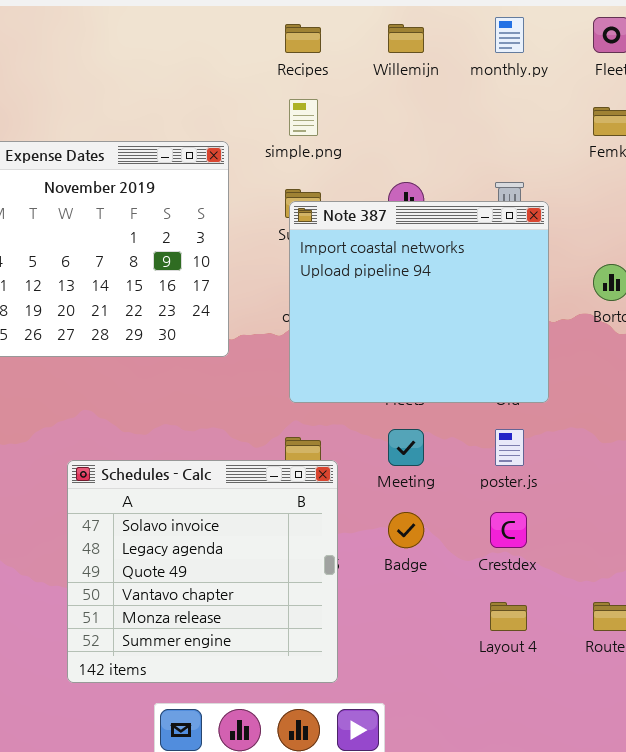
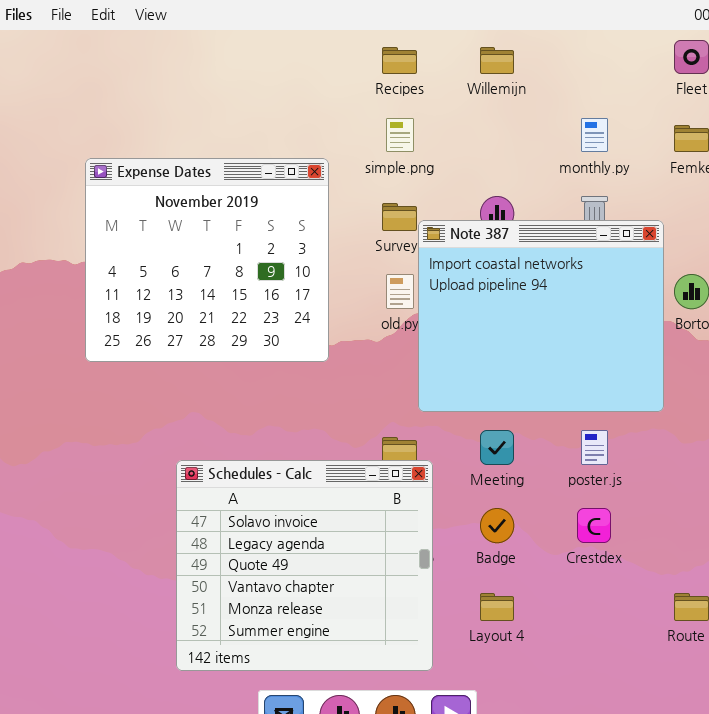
monthly.py: [495,17,524,53] -> [581,118,608,152], moved
Note 387: [289,201,549,403] -> [418,220,664,412], moved
Layout 4: [490,602,527,631] -> [480,593,514,621], moved

